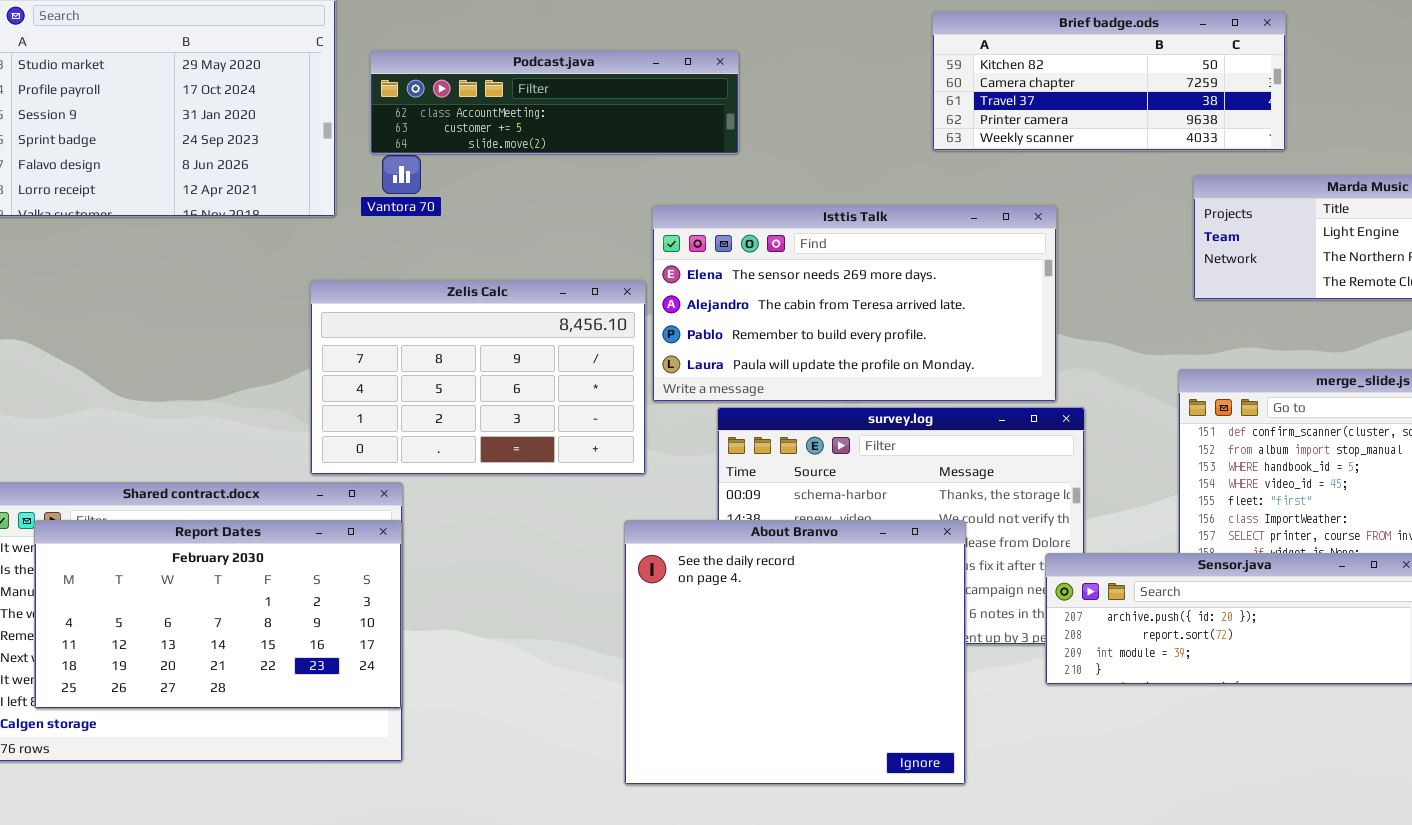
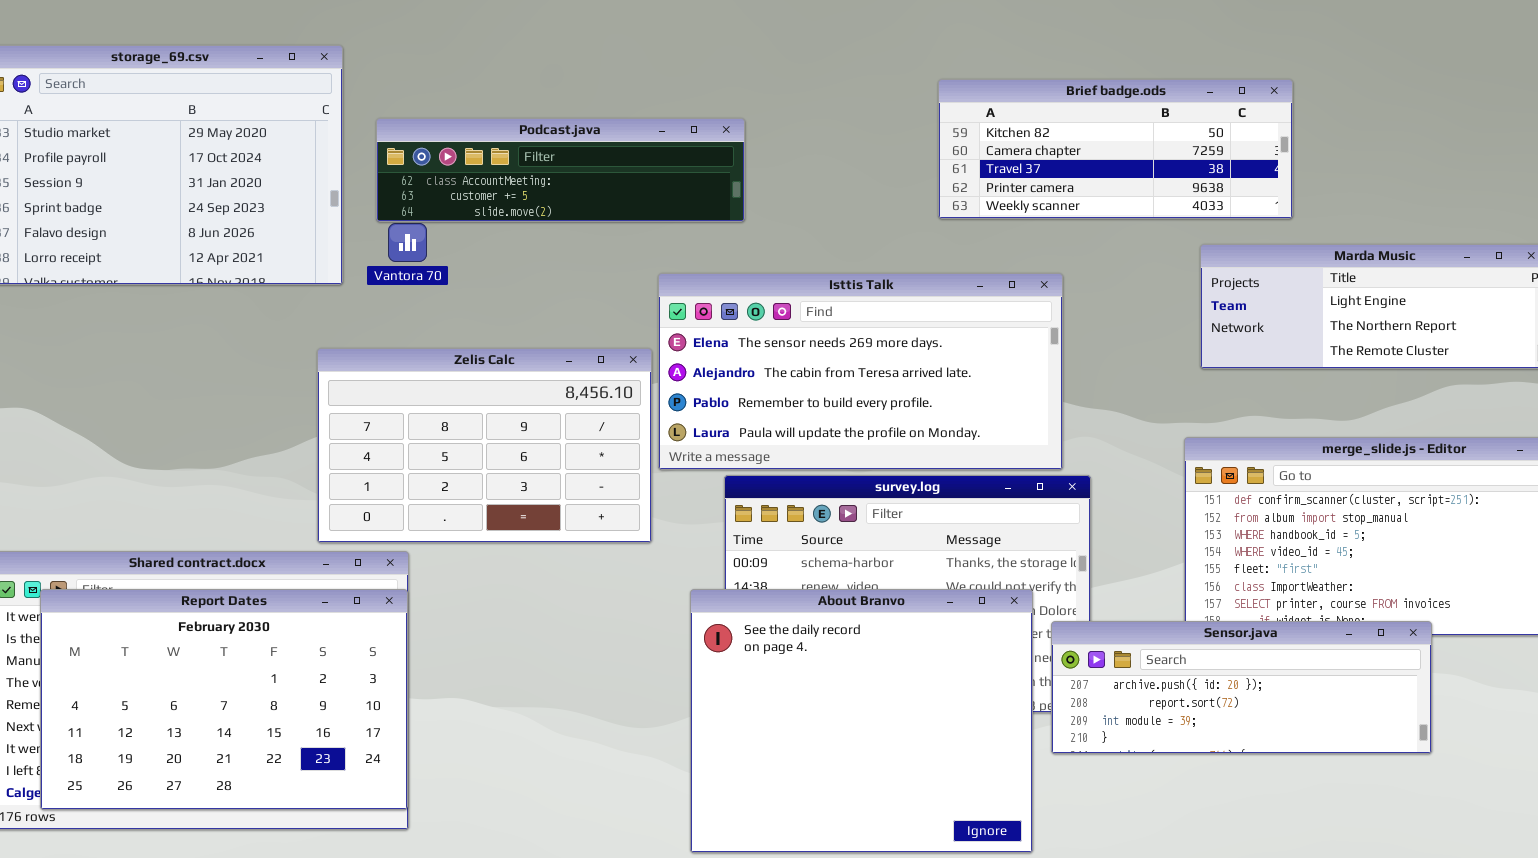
Report Dates: [34,520,402,709] -> [40,589,408,810], resized
About Branvo: [624,520,966,785] -> [690,589,1033,853], moved

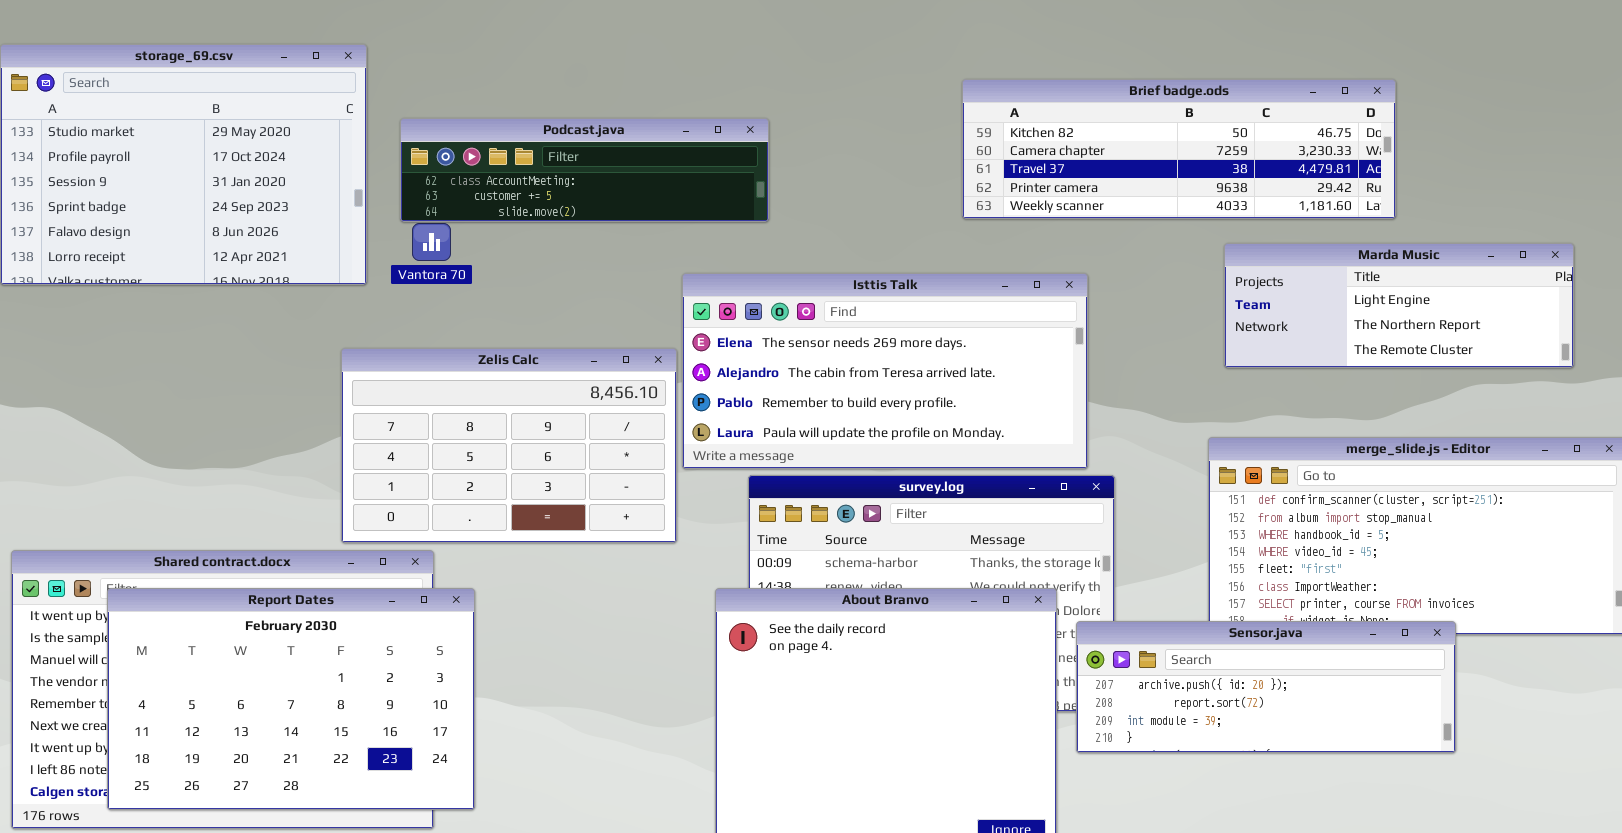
Brief badge.ods: [938,79,1293,219] -> [962,79,1396,219], resized
Report Dates: [40,589,408,810] -> [107,588,475,810], moved

